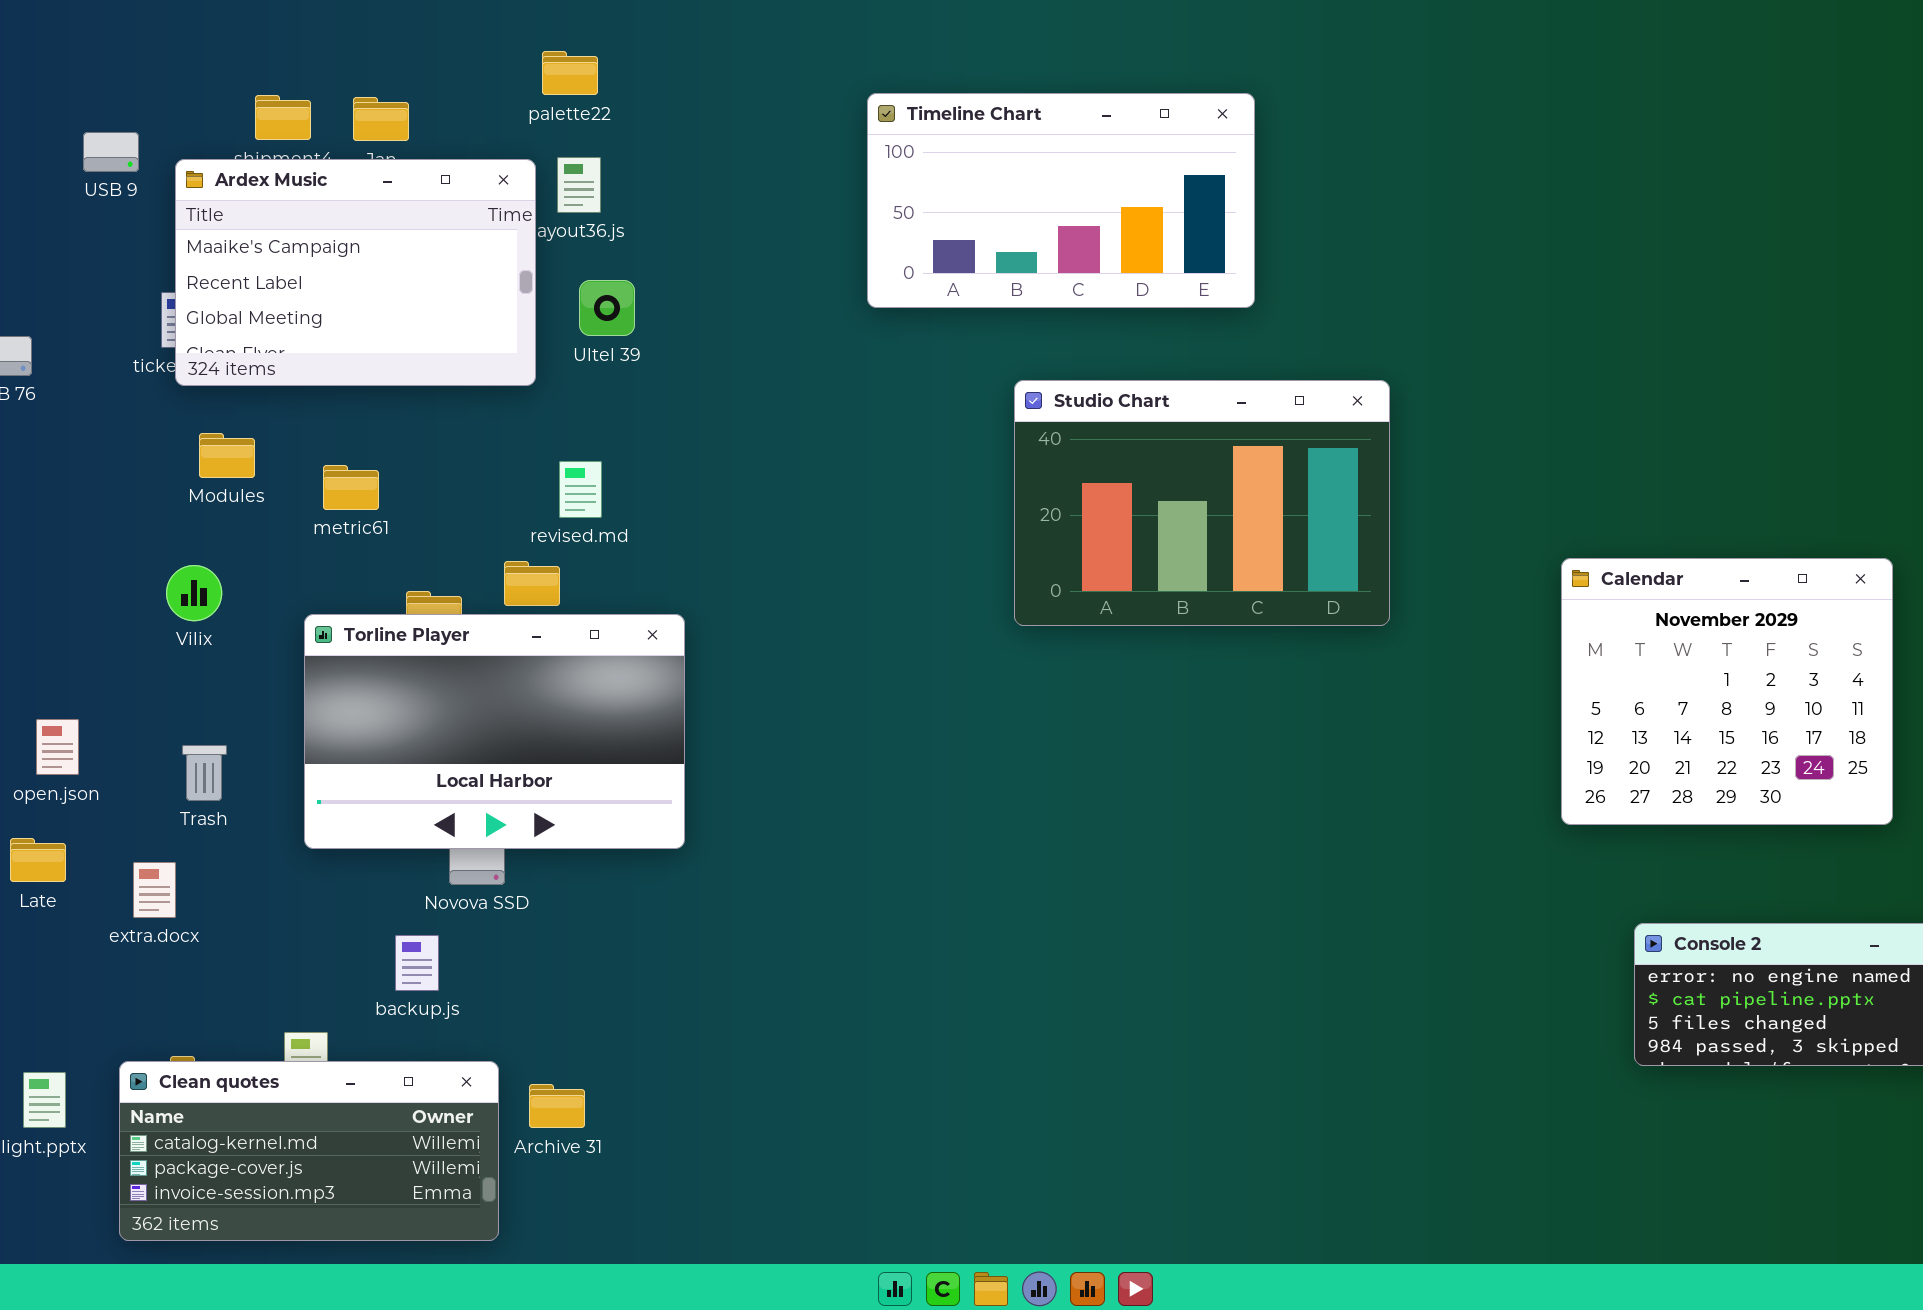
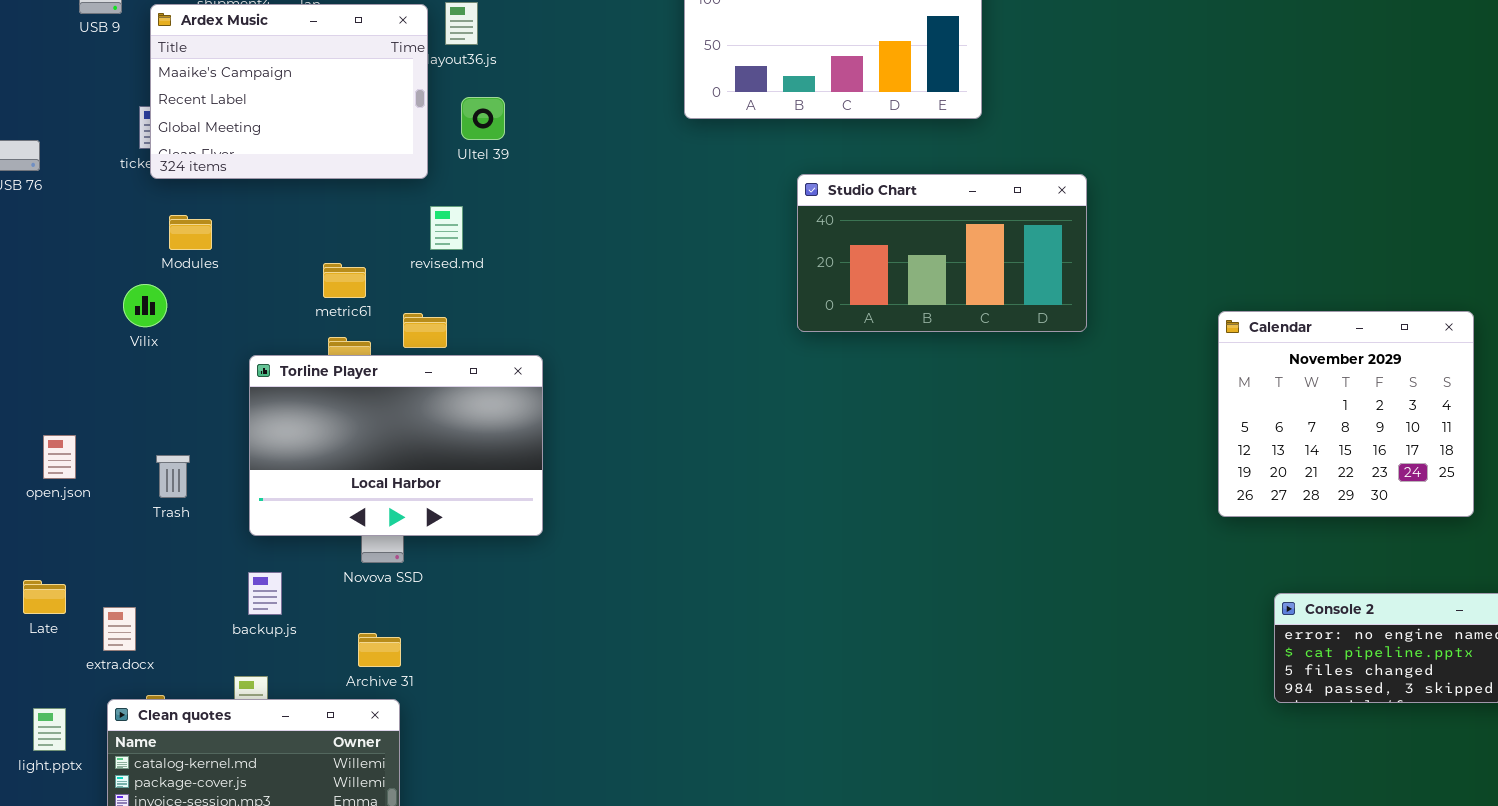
Studio Chart: [1014,380,1390,626] -> [797,174,1087,332], resized
revised.md: [559,461,602,518] -> [430,206,463,250], moved
metric61: [323,465,379,510] -> [323,263,366,298], moved
Vilix: [166,565,222,621] -> [123,284,167,327], moved
Late: [10,838,66,882] -> [23,580,66,614], moved
extra.docx: [133,862,176,918] -> [103,607,136,651], moved
backup.js: [395,935,439,991] -> [248,572,282,615], moved
Archive 31: [529,1084,585,1128] -> [358,633,401,667], moved

